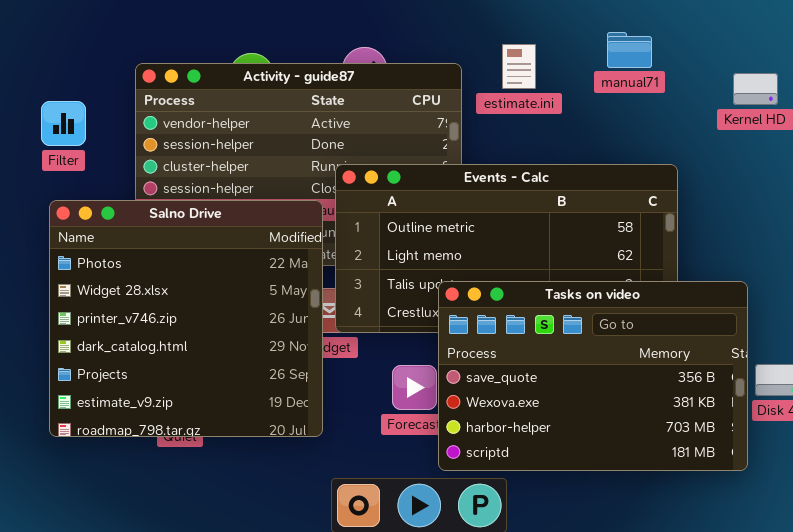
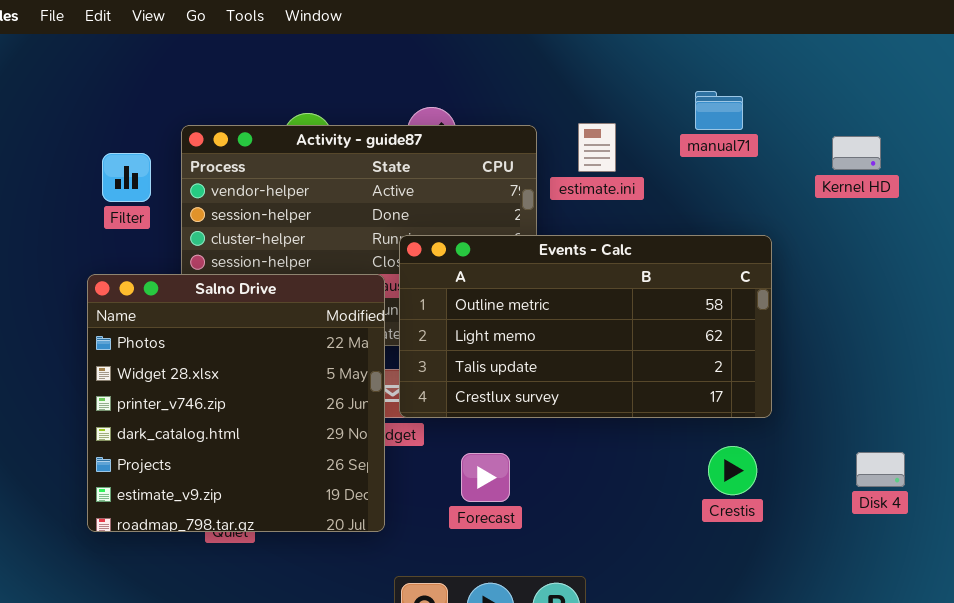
estimate.ini: [502,44,536,89] -> [578,123,616,172], moved
Filter: [41,101,86,146] -> [102,153,151,202], moved
Tasks on video: [438,281,748,471] -> none, closed

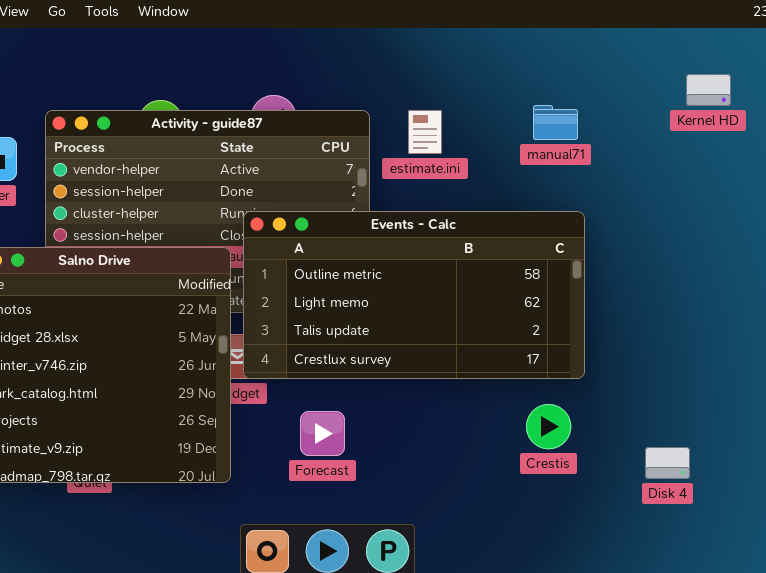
manual71: [695,91,743,130] -> [533,105,578,140], moved
Kernel HD: [832,136,881,170] -> [686,74,731,106], moved
Disk 4: [856,452,905,487] -> [645,447,690,479], moved

